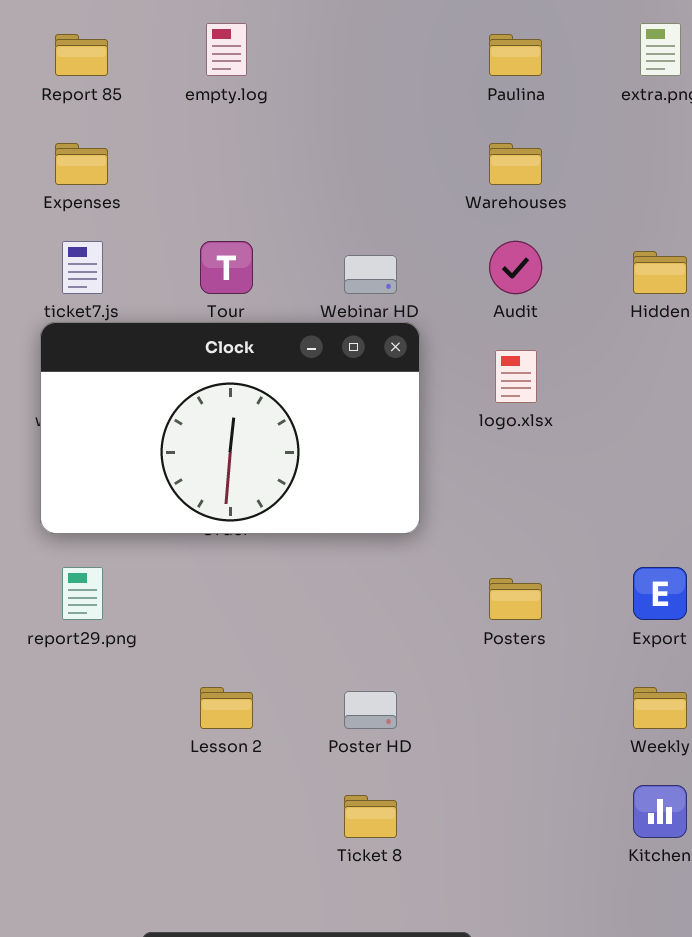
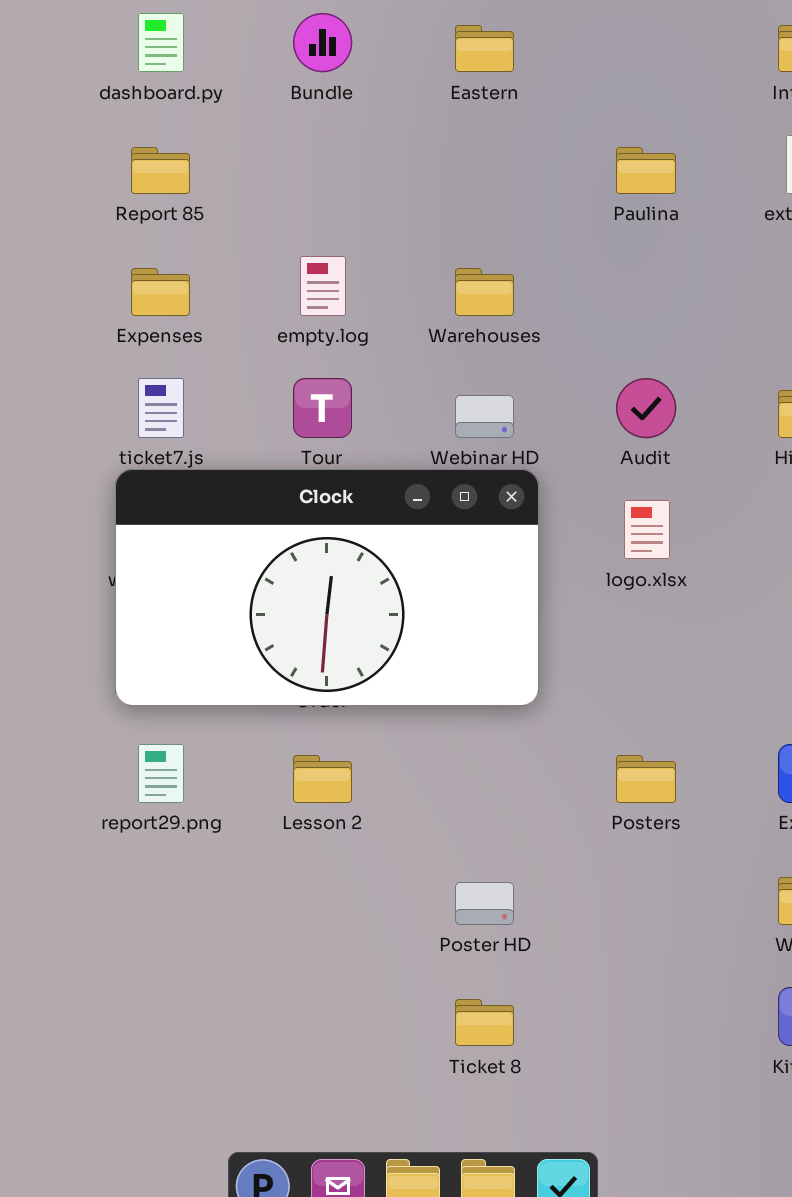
empty.log: [206,23,247,76] -> [300,256,346,316], moved
Warehouses: [489,143,542,185] -> [455,268,514,316], moved
Lesson 2: [200,687,253,729] -> [293,755,352,803], moved

